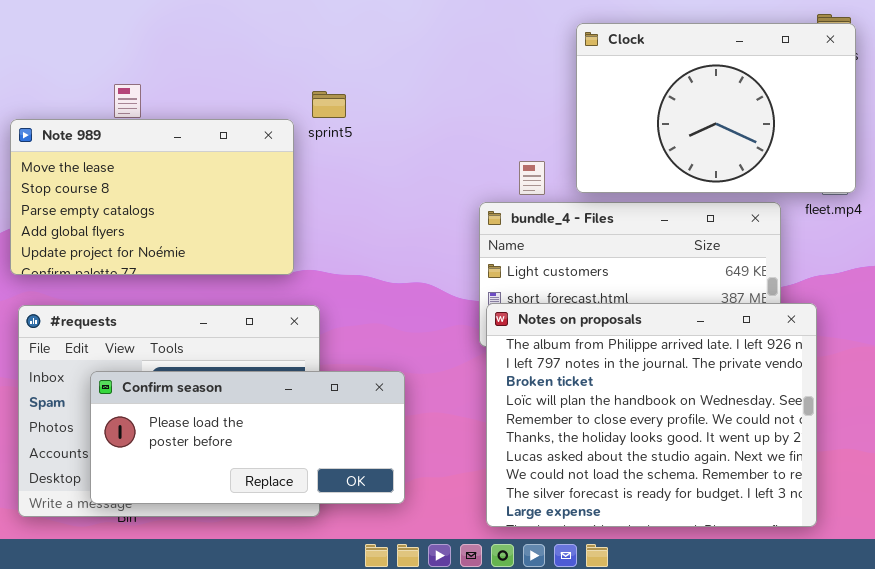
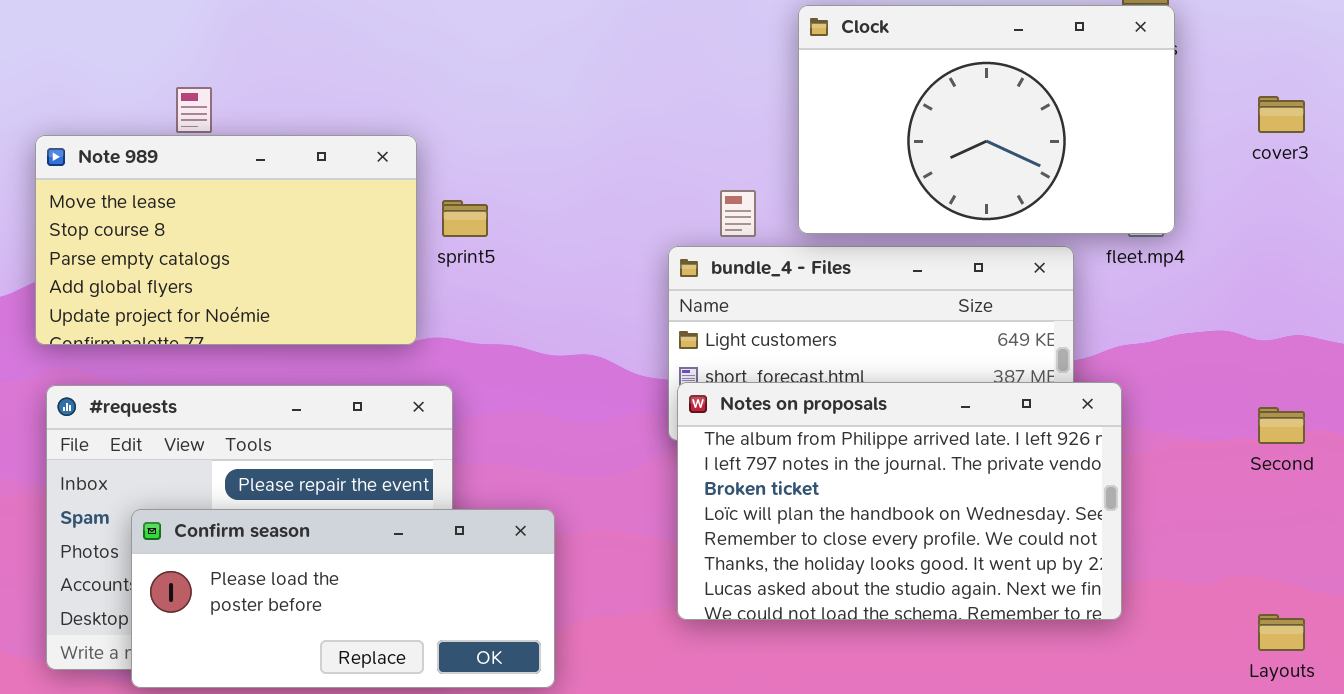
sprint5: [312,91,346,118] -> [442,200,488,237], moved
Notes on proposals: [486,303,817,527] -> [677,382,1122,620], resized
Confirm season: [90,371,405,504] -> [131,509,555,688], moved

